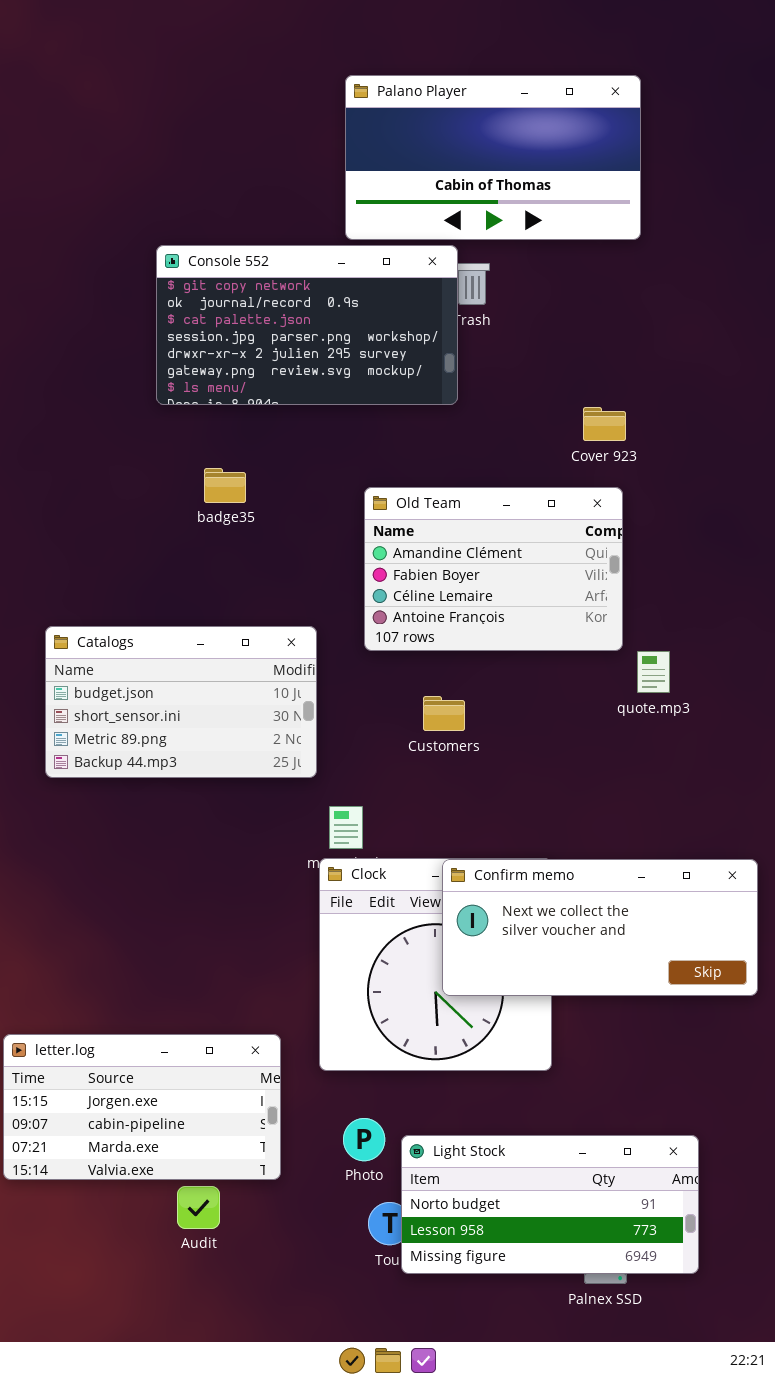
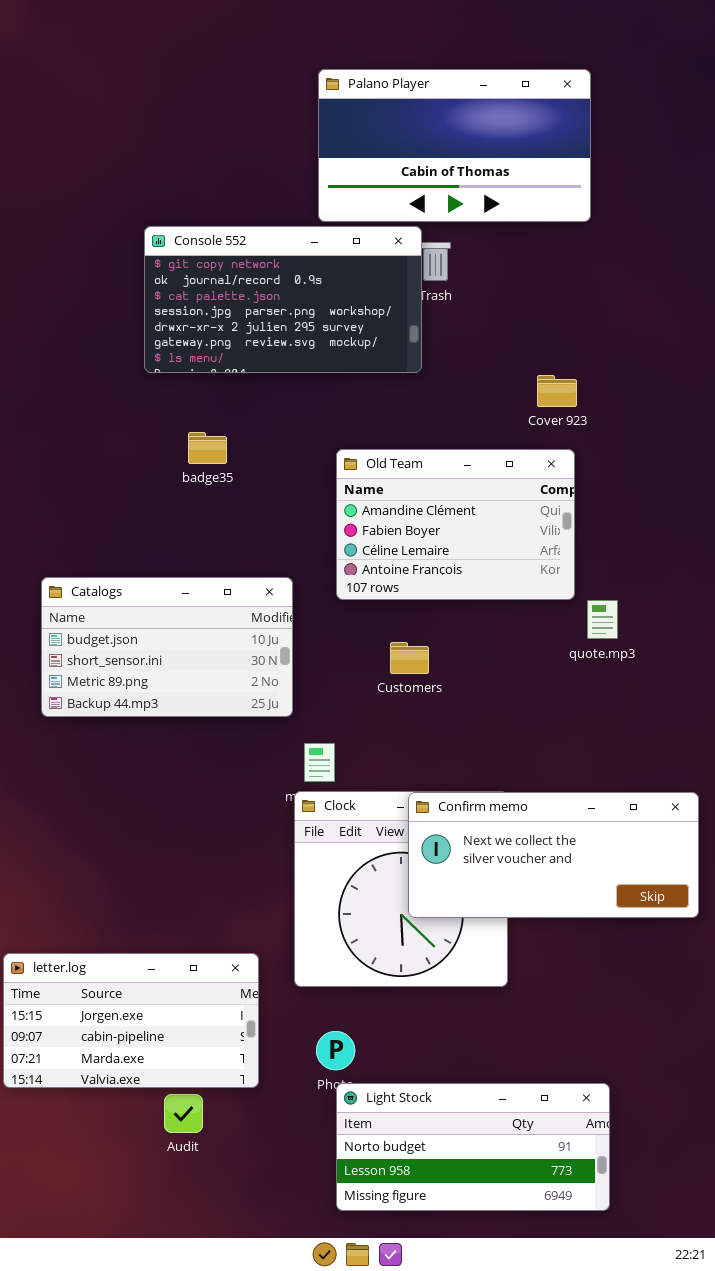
Light Stock: [401,1135,699,1274] -> [336,1083,610,1211], moved

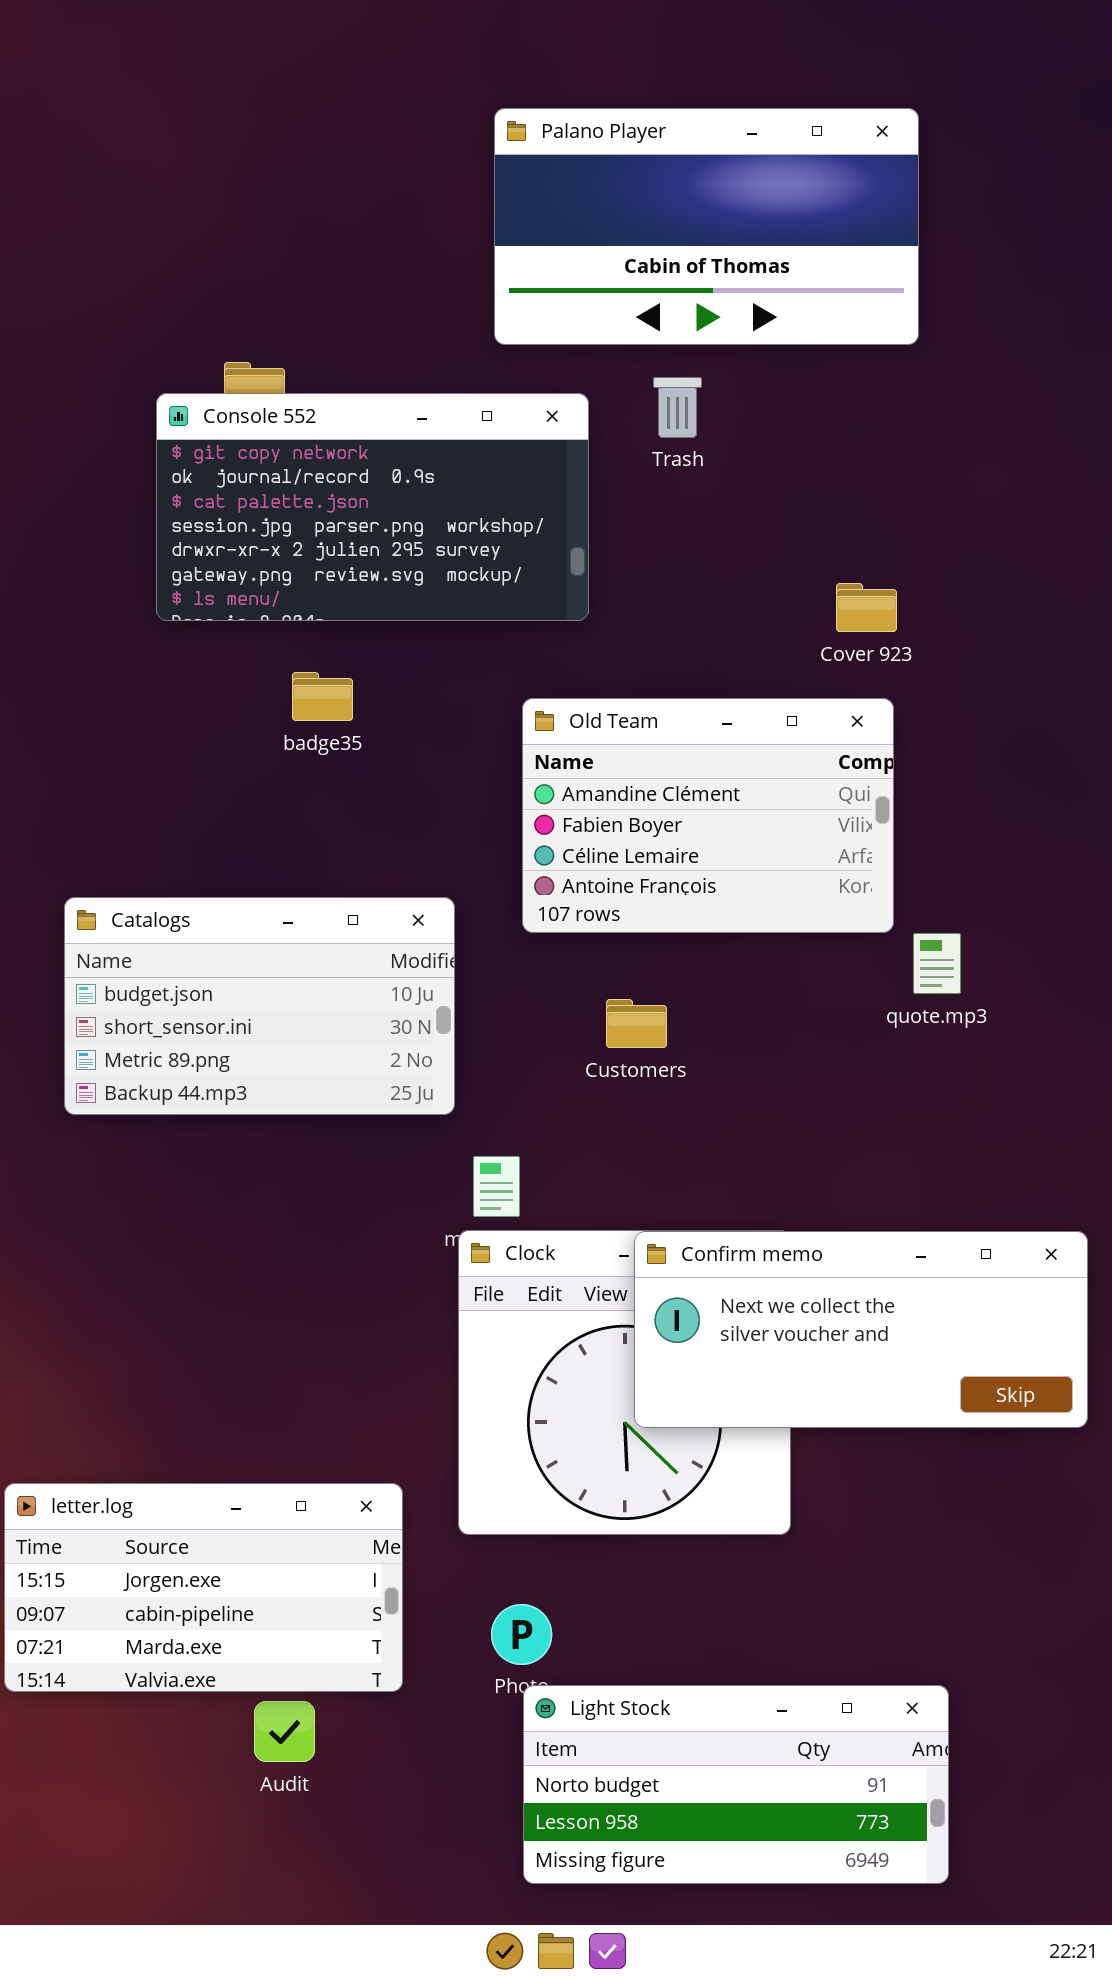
Console 552: [144,226,422,373] -> [156,393,589,621], moved

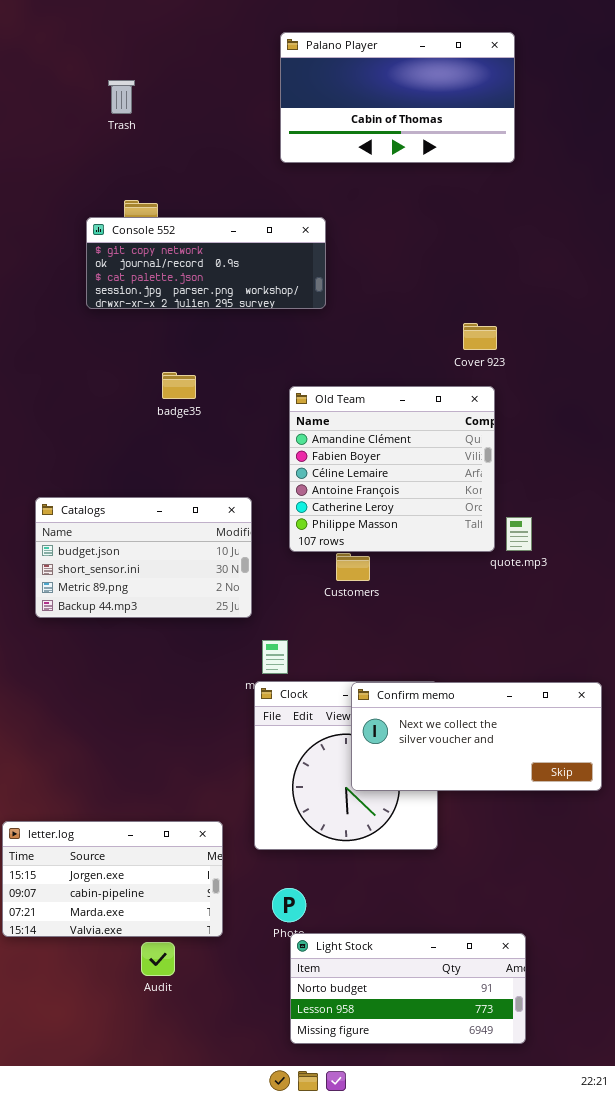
Palano Player: [494,108,919,345] -> [280,32,515,163], moved
Trash: [653,377,702,438] -> [108,80,135,114], moved
Console 552: [156,393,589,621] -> [86,217,326,309], resized
Old Team: [522,698,894,933] -> [289,386,495,552], resized

